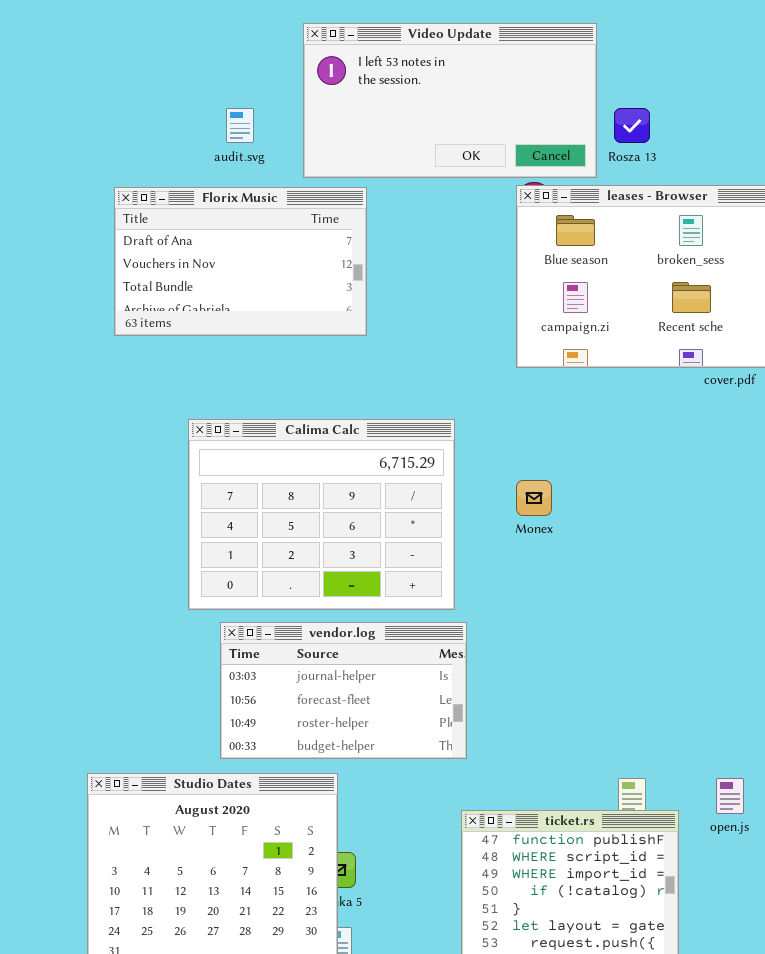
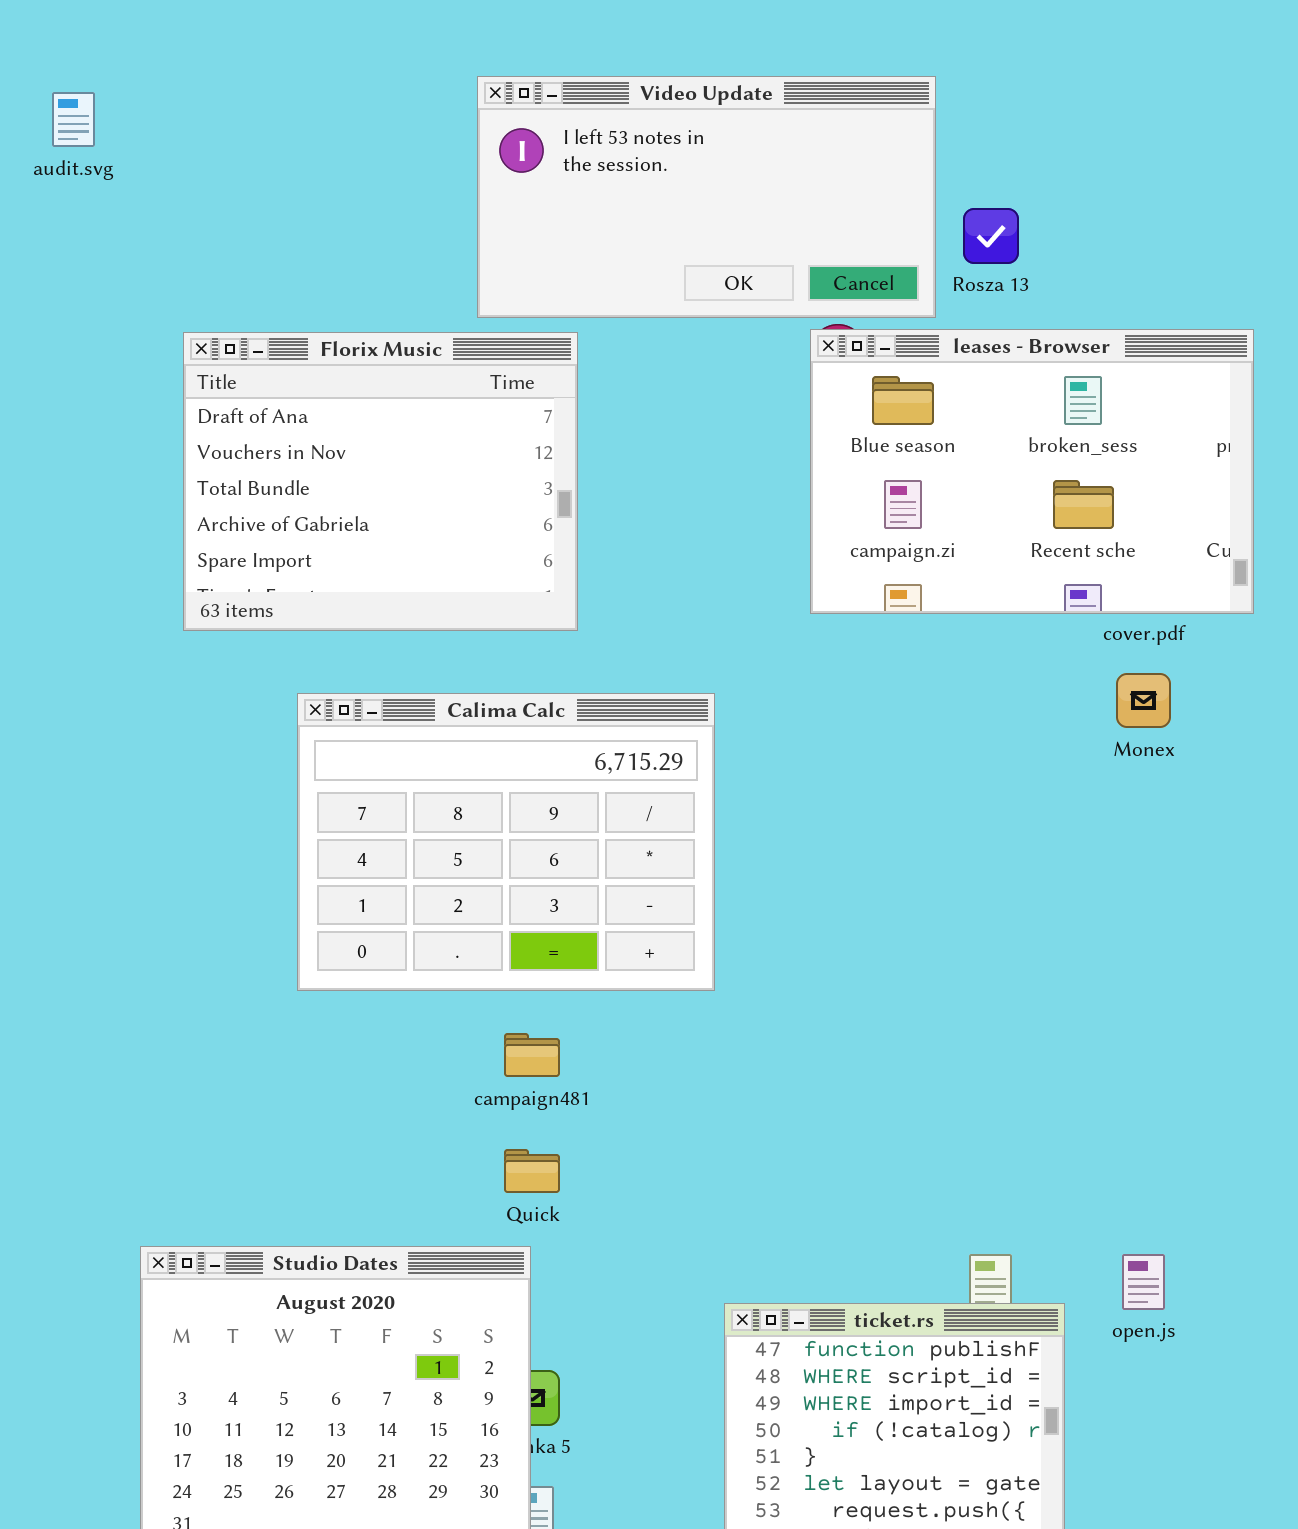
audit.svg: [226,108,254,143] -> [52,92,95,147], moved
Florix Music: [114,187,367,336] -> [183,332,578,631], resized
Monex: [516,480,552,516] -> [1116,673,1171,728], moved
vendor.log: [220,622,467,759] -> none, closed

